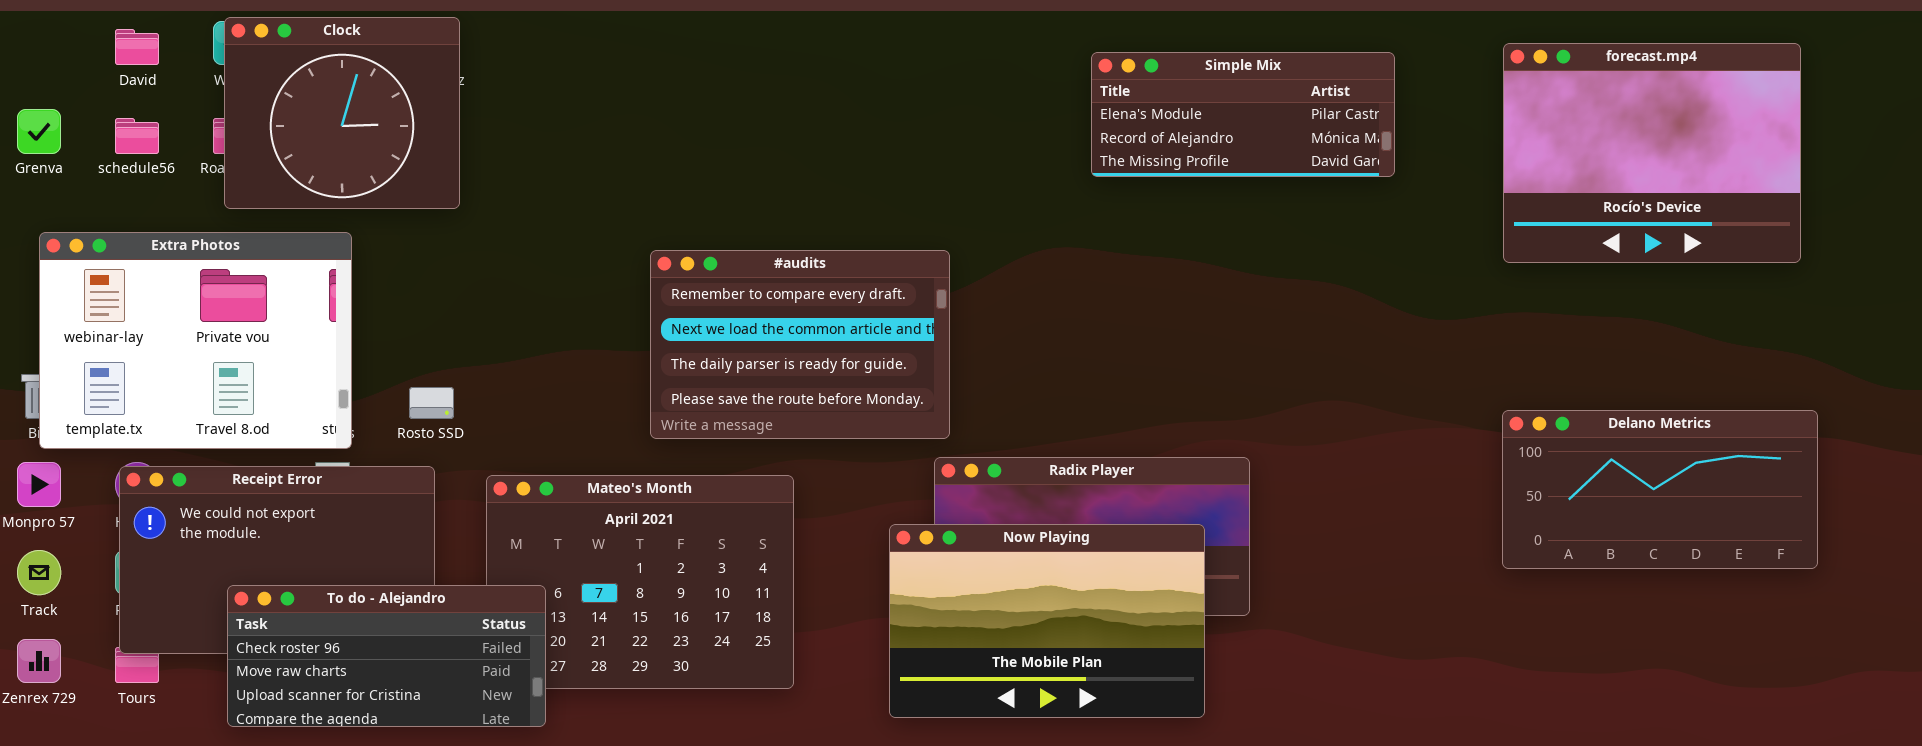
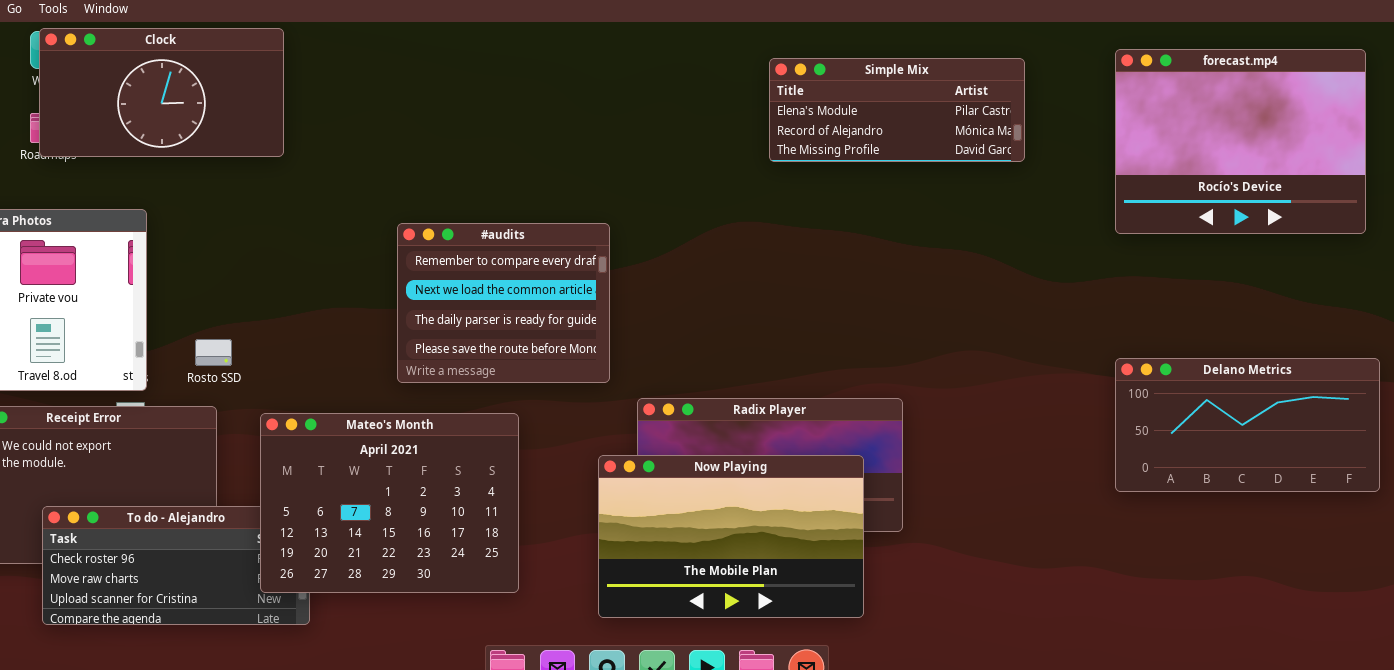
Clock: [224,17,460,209] -> [39,28,284,157], resized
#audits: [650,250,950,439] -> [397,223,610,383], resized
Mateo's Month: [486,475,794,689] -> [260,413,519,593], raised

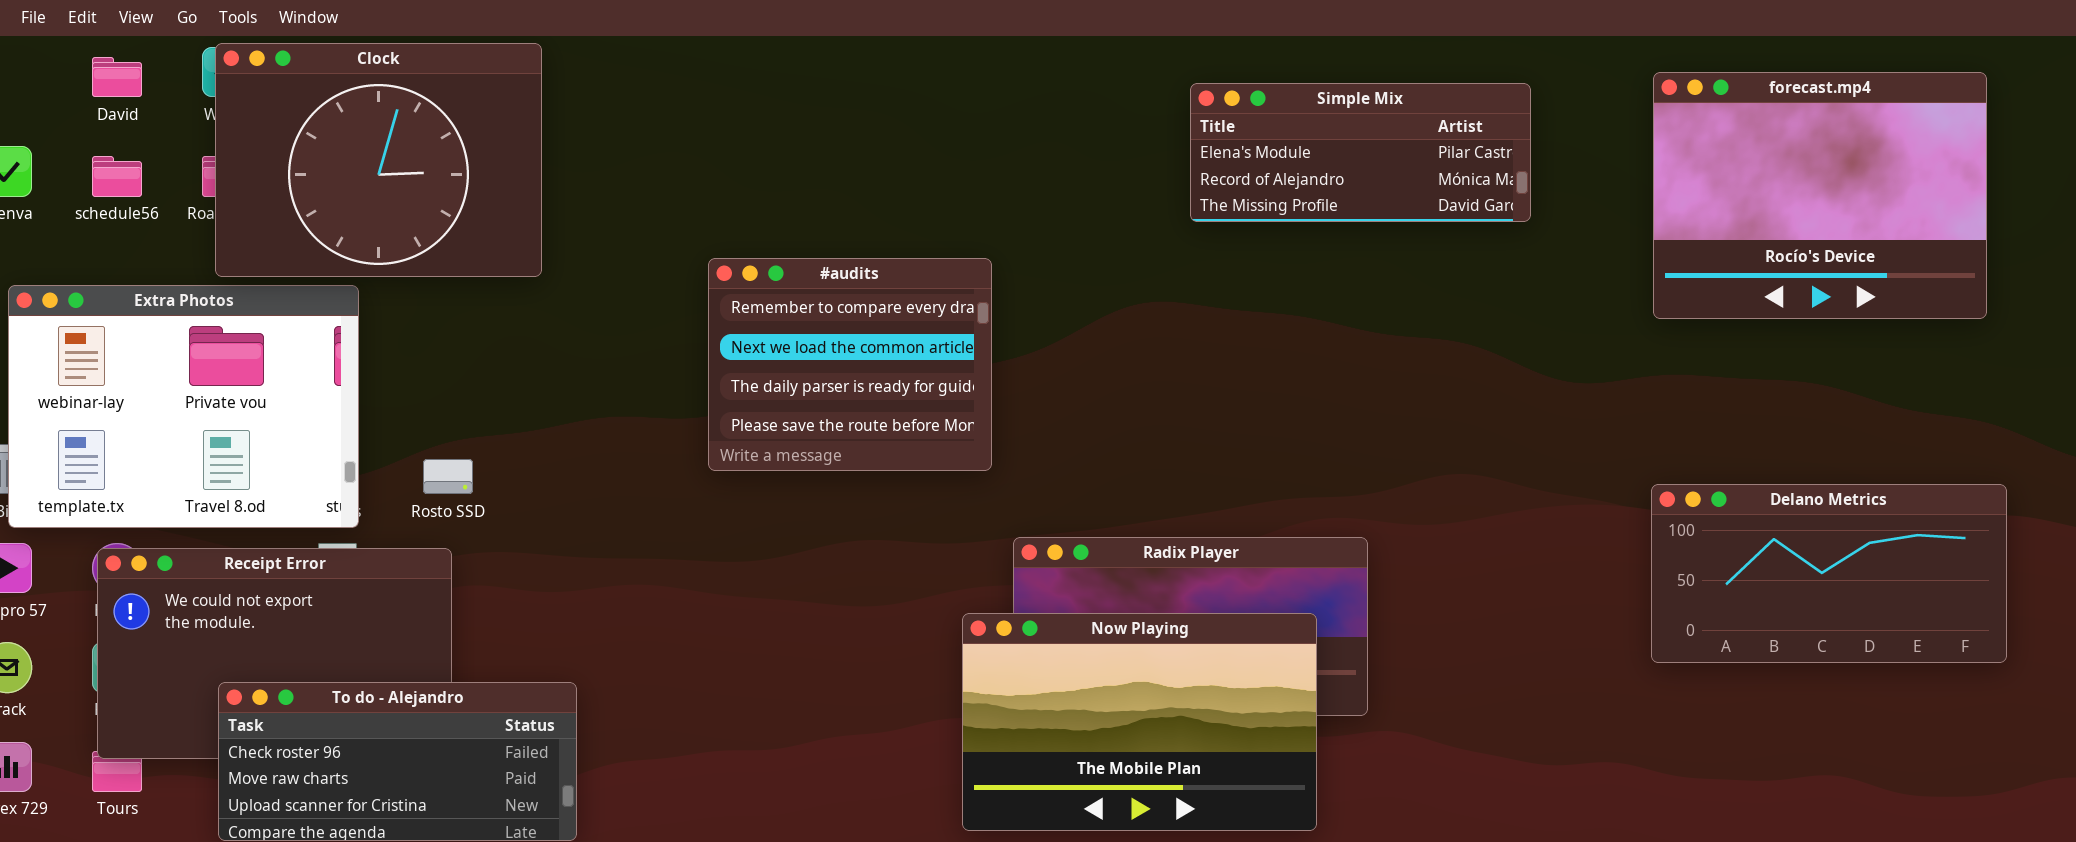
Clock: [39,28,284,157] -> [215,43,542,277], resized
#audits: [397,223,610,383] -> [708,258,992,471], moved
Mateo's Month: [260,413,519,593] -> none, closed

